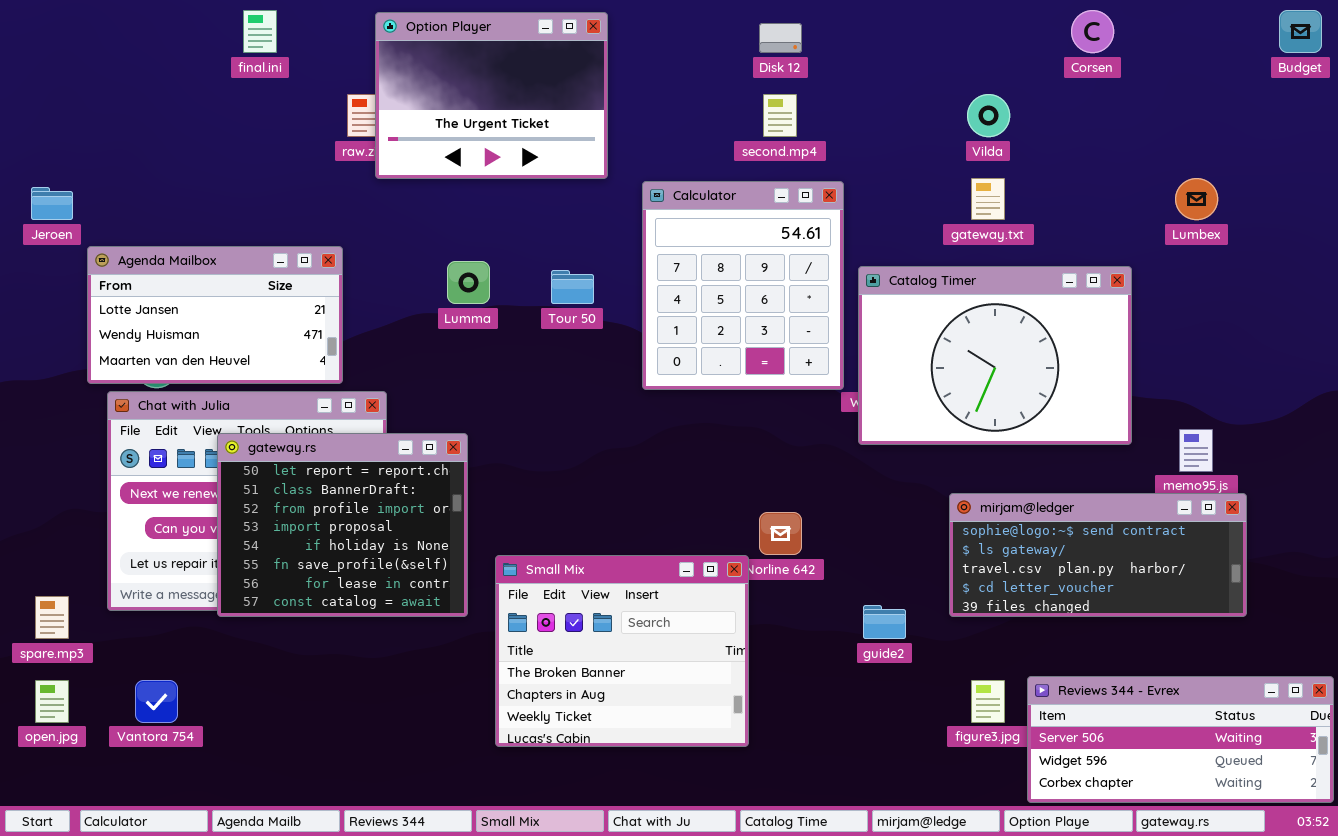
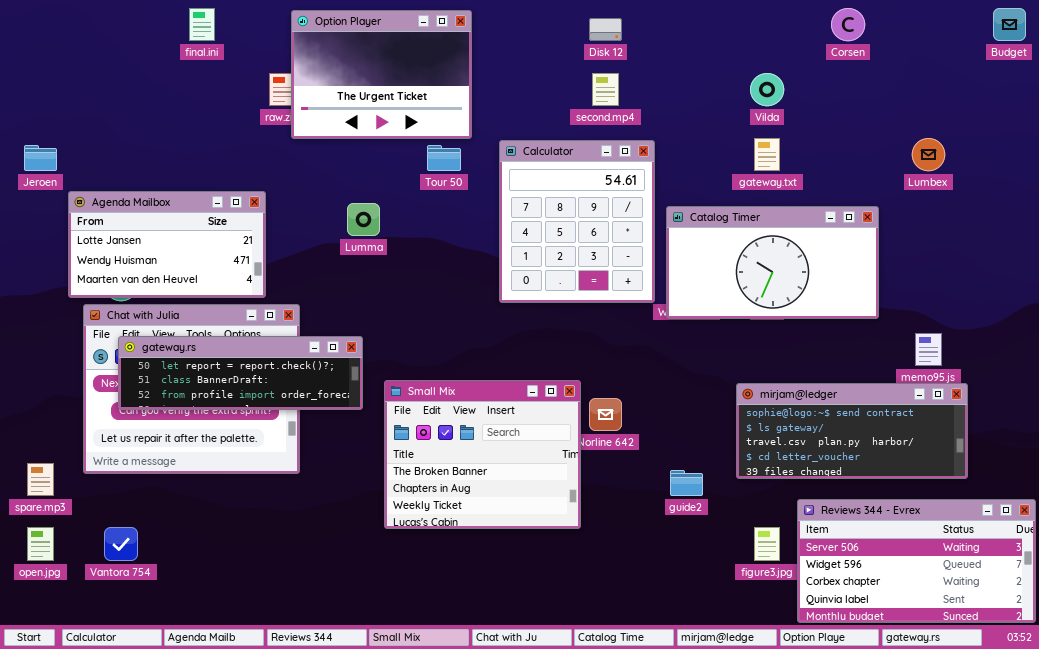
Catalog Timer: [858,266,1132,445] -> [666,206,879,319], resized
Tour 50: [551,270,594,304] -> [427,145,461,171], moved
gateway.rs: [217,433,468,617] -> [118,336,363,410], resized
Small Mix: [495,555,749,747] -> [384,380,581,529], moved
Reviews 344 - Evrex: [1027,676,1334,803] -> [797,499,1036,623], resized

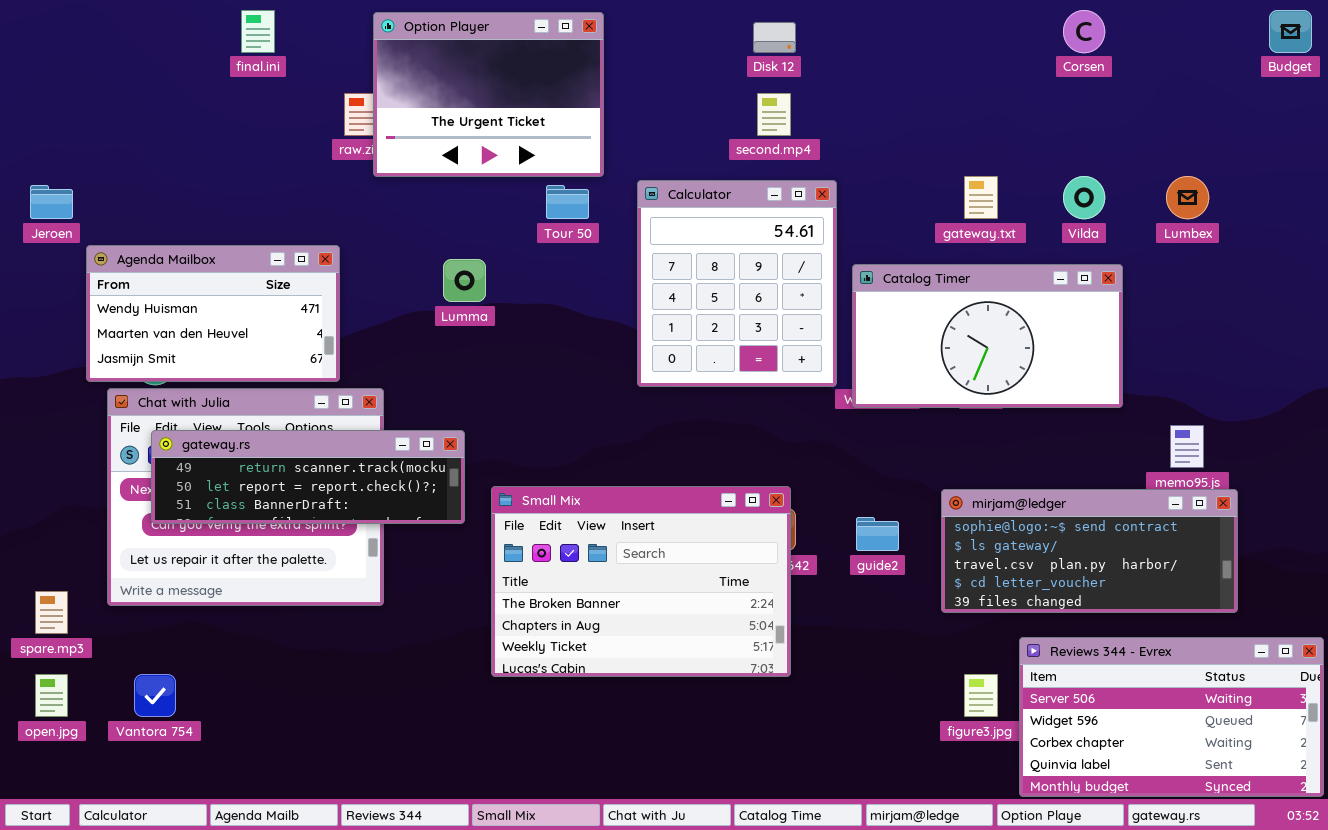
Vilda: [750,73,784,106] -> [1063,176,1105,219], moved
Agenda Mailbox: [68,191,266,298] -> [86,245,340,382], scrolled down 1 row
gateway.rs: [118,336,363,410] -> [151,430,465,524], scrolled up 1 row
Small Mix: [384,380,581,529] -> [491,486,791,677], resized
guide2: [670,470,703,496] -> [856,517,899,551], moved

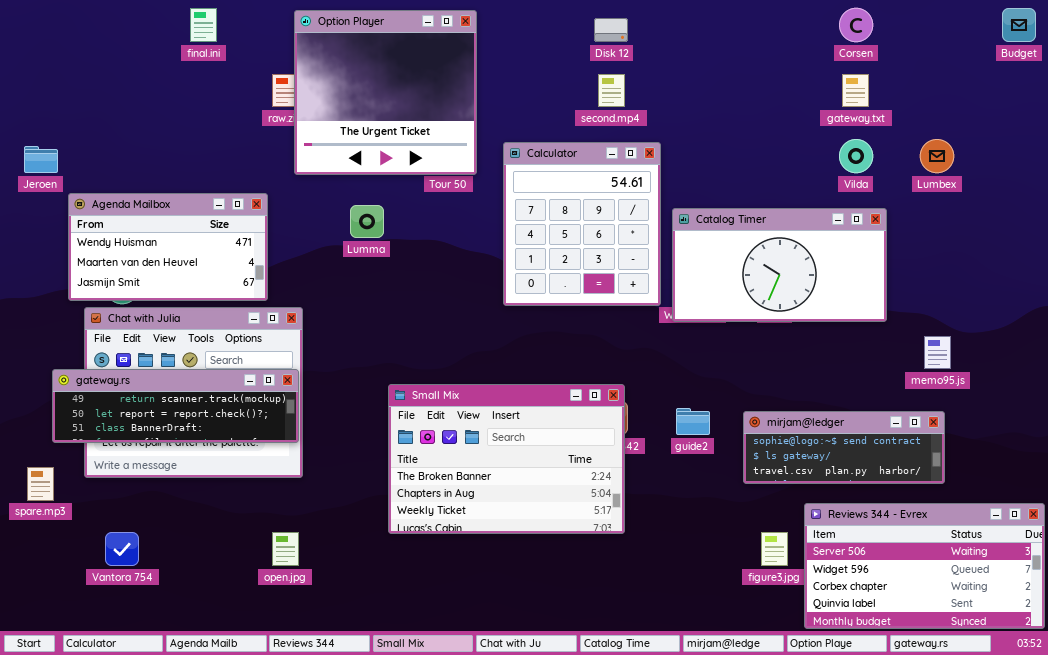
Option Player: [373,12,604,177] -> [294,10,477,175], resized
gateway.txt: [964,176,998,219] -> [842,74,869,107], moved
gateway.rs: [151,430,465,524] -> [52,369,299,443], moved
mirjam@ledger: [941,489,1238,613] -> [743,411,945,484], resized
open.jpg: [35,674,68,717] -> [272,532,299,566], moved

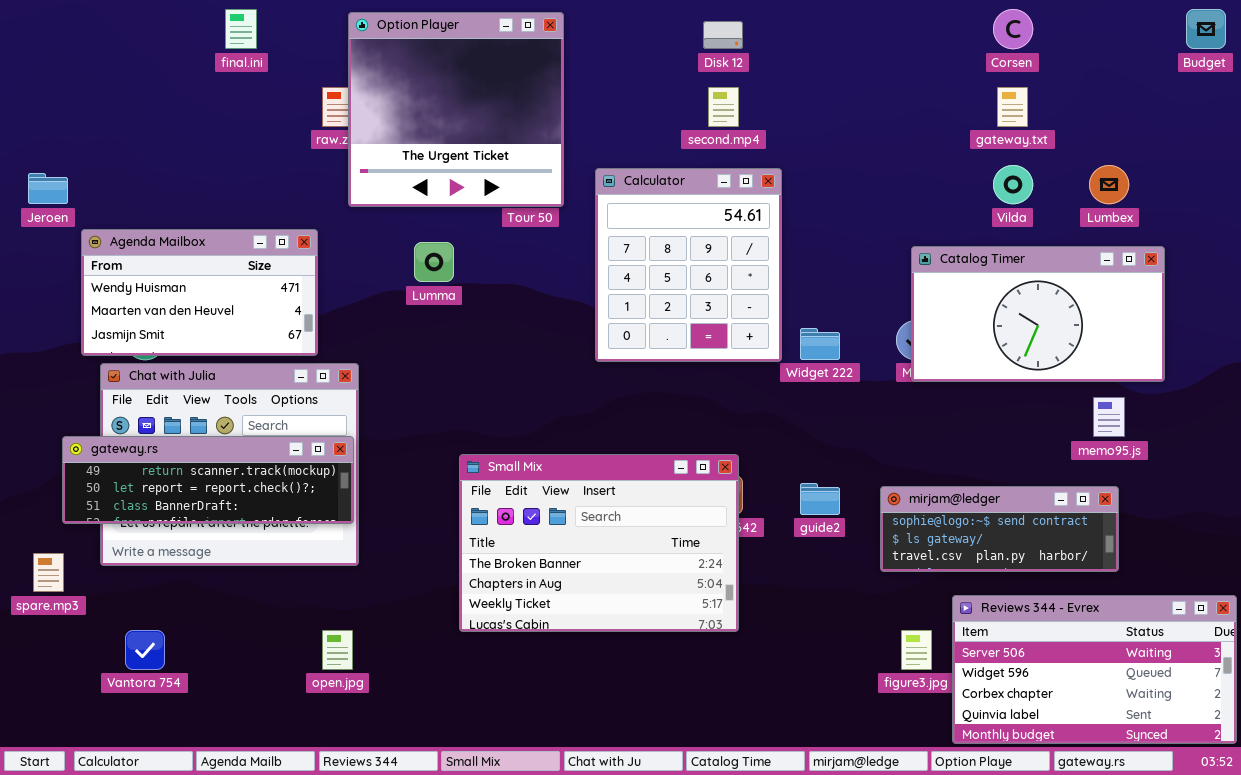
Catalog Timer: [672,208,887,322] -> [911,246,1165,382], moved

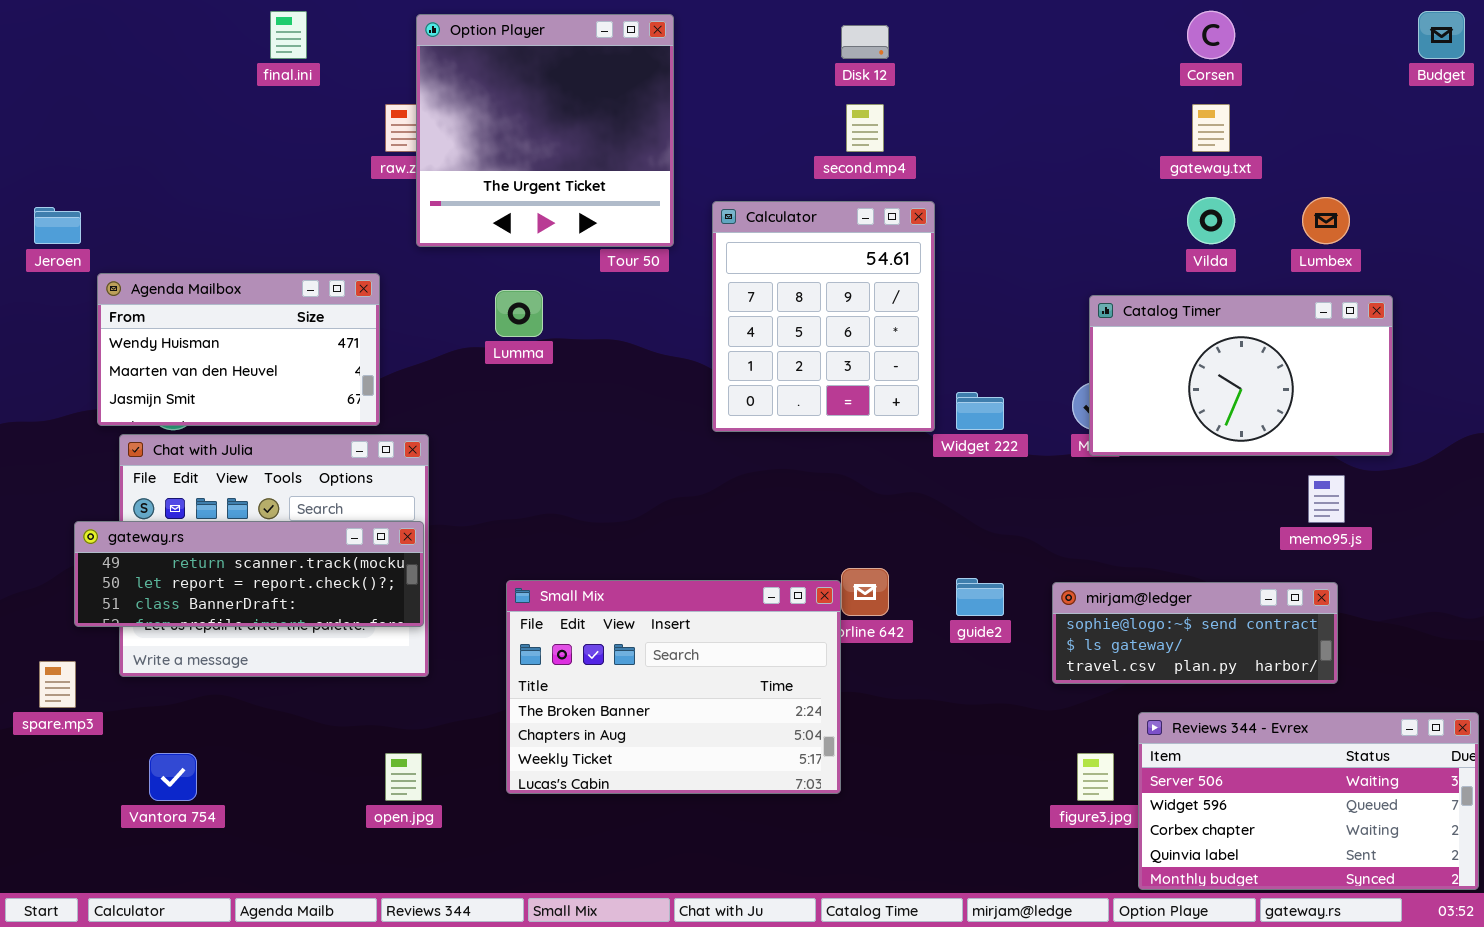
Small Mix: [459,454,739,632] -> [506,580,841,794], moved

